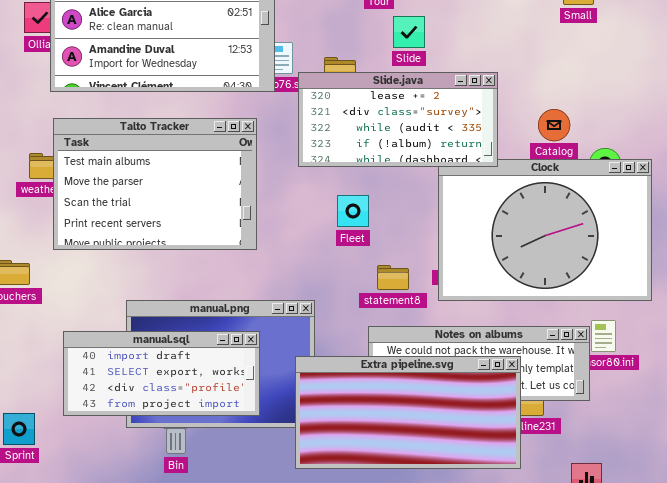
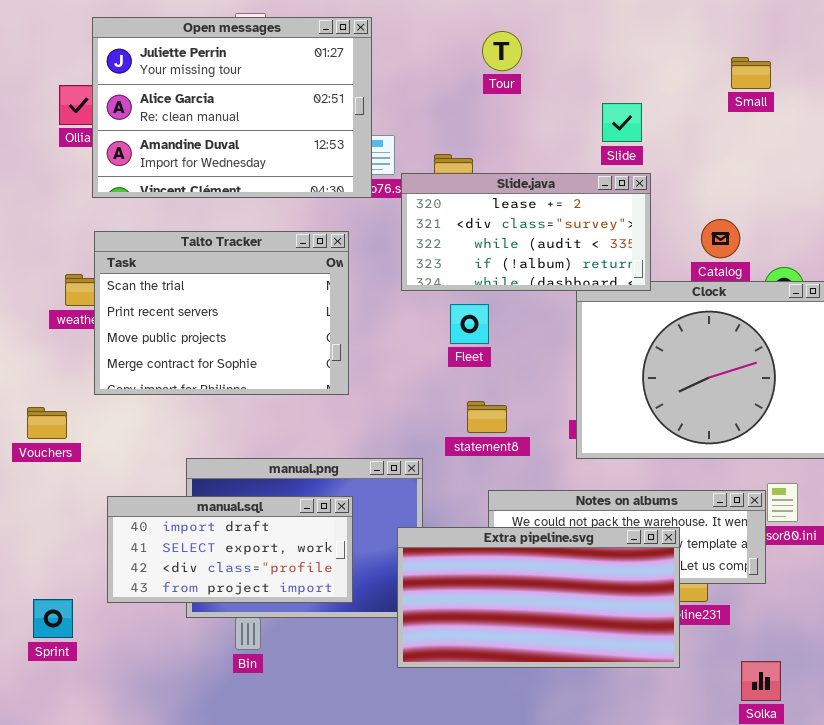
Slide: [393,16,425,48] -> [602,103,642,142], moved
Talto Tracker: [53,118,257,250] -> [94,231,349,395], scrolled down 2 rows
Fleet: [337,195,369,227] -> [450,304,489,344], moved
statement8: [377,265,409,290] -> [467,401,507,433], moved

